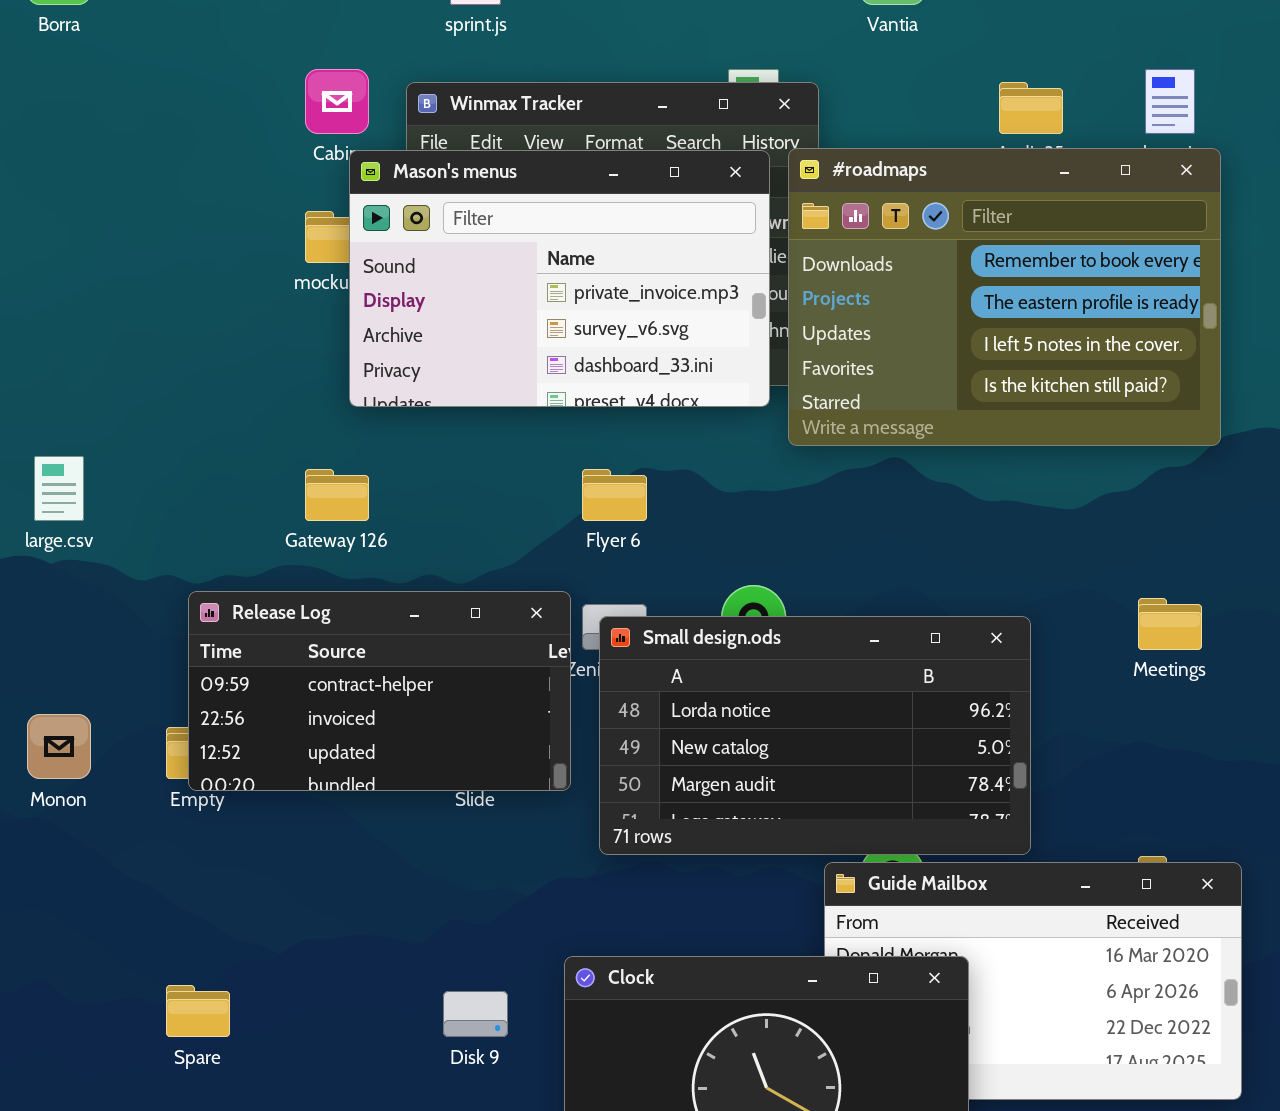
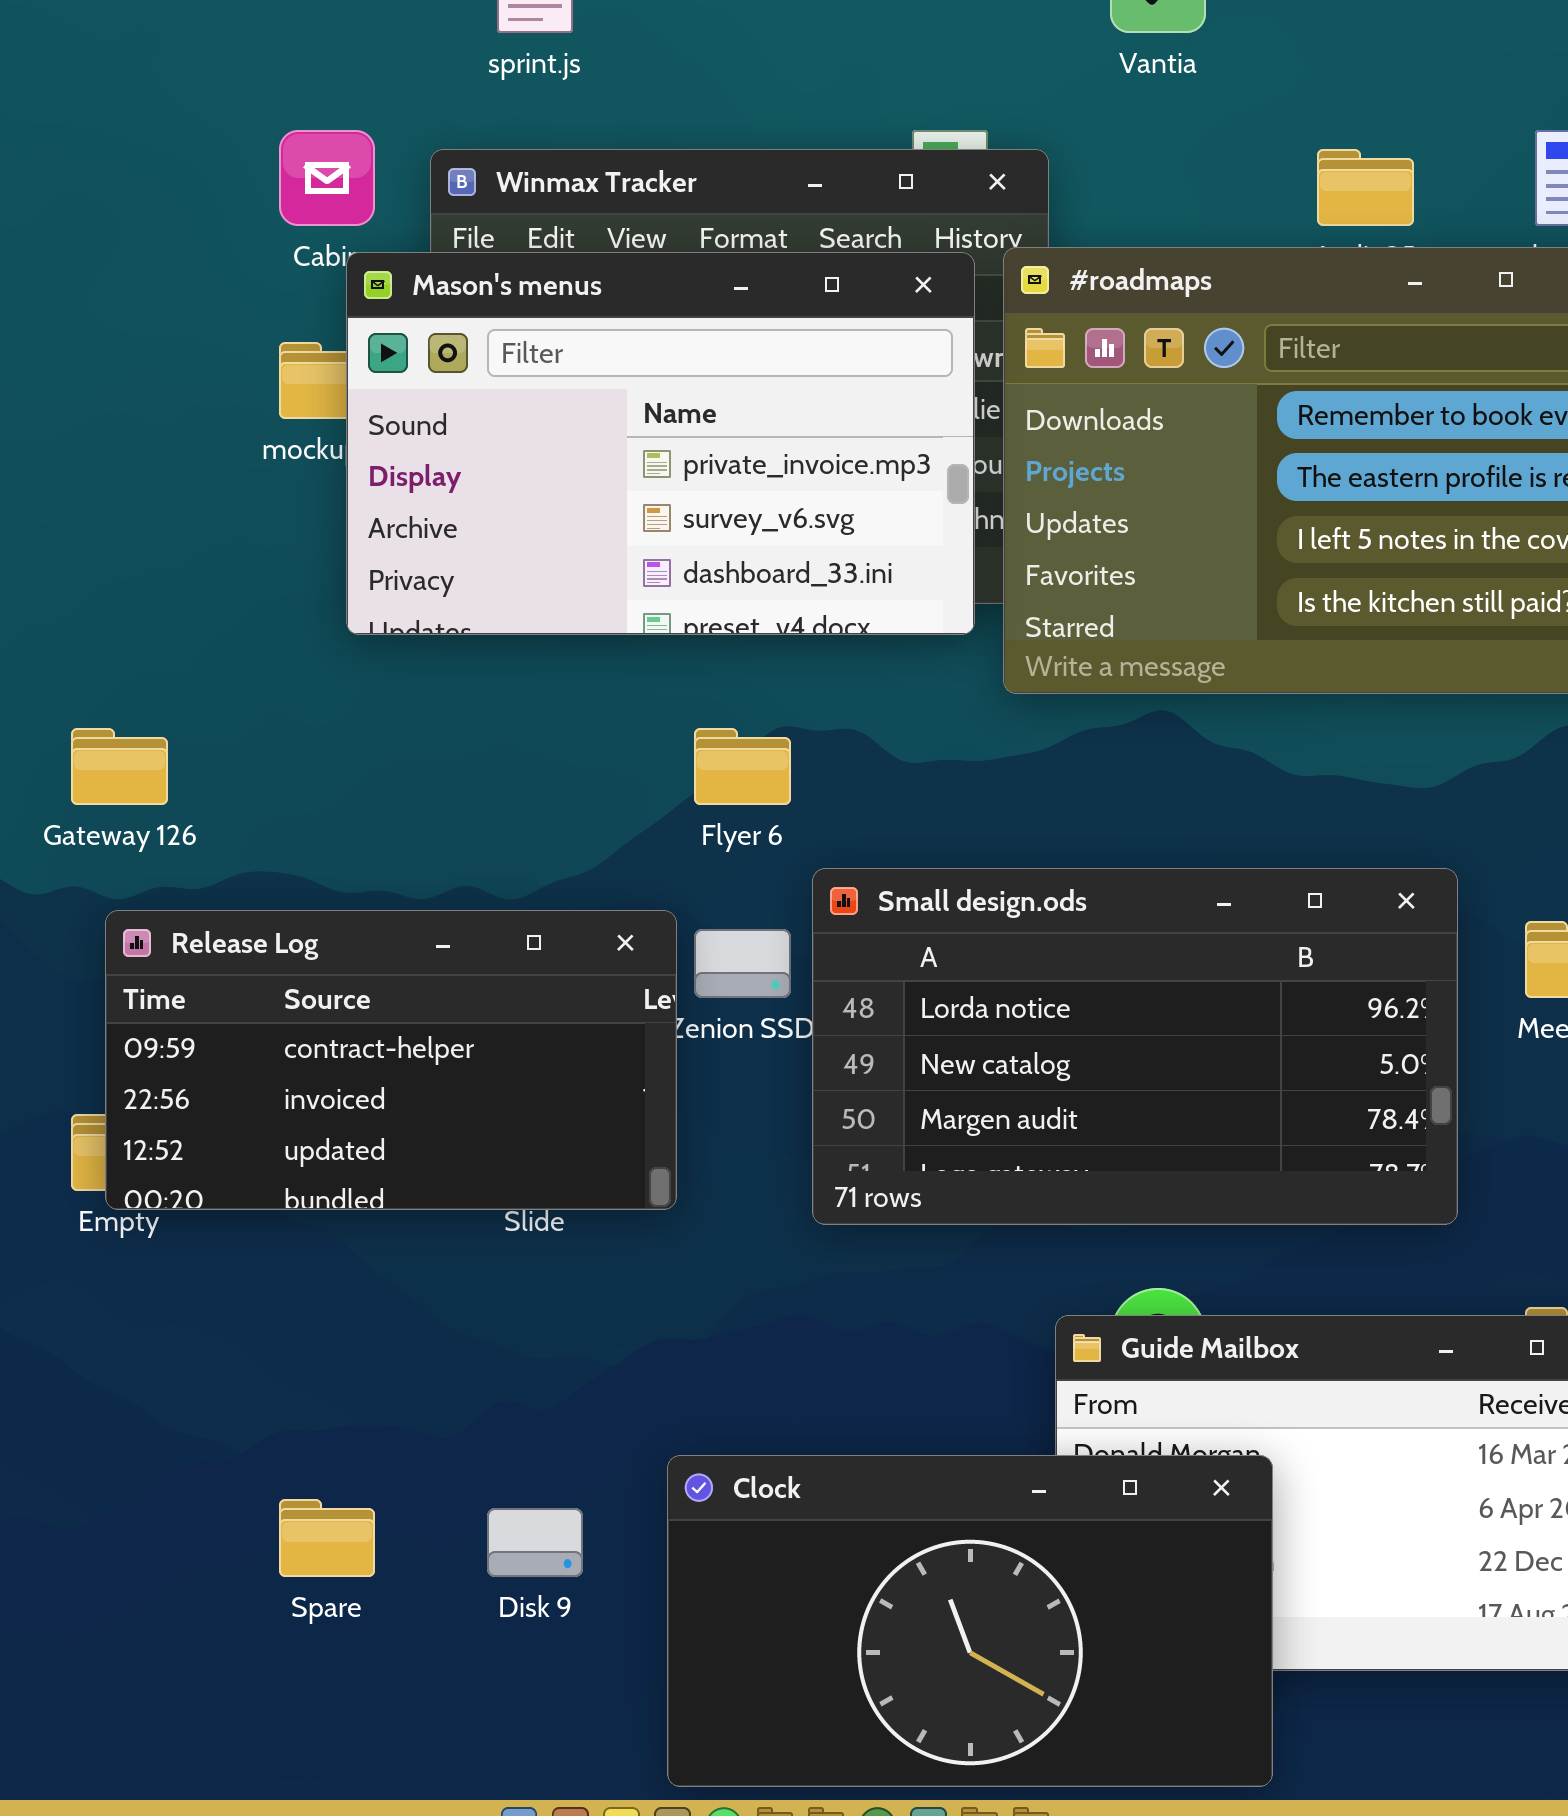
Gateway 126: [305,469,369,521] -> [71,728,168,805], moved
Small design.ods: [599,616,1031,855] -> [812,868,1458,1225], moved
Spare: [166,985,230,1037] -> [279,1499,375,1577], moved

